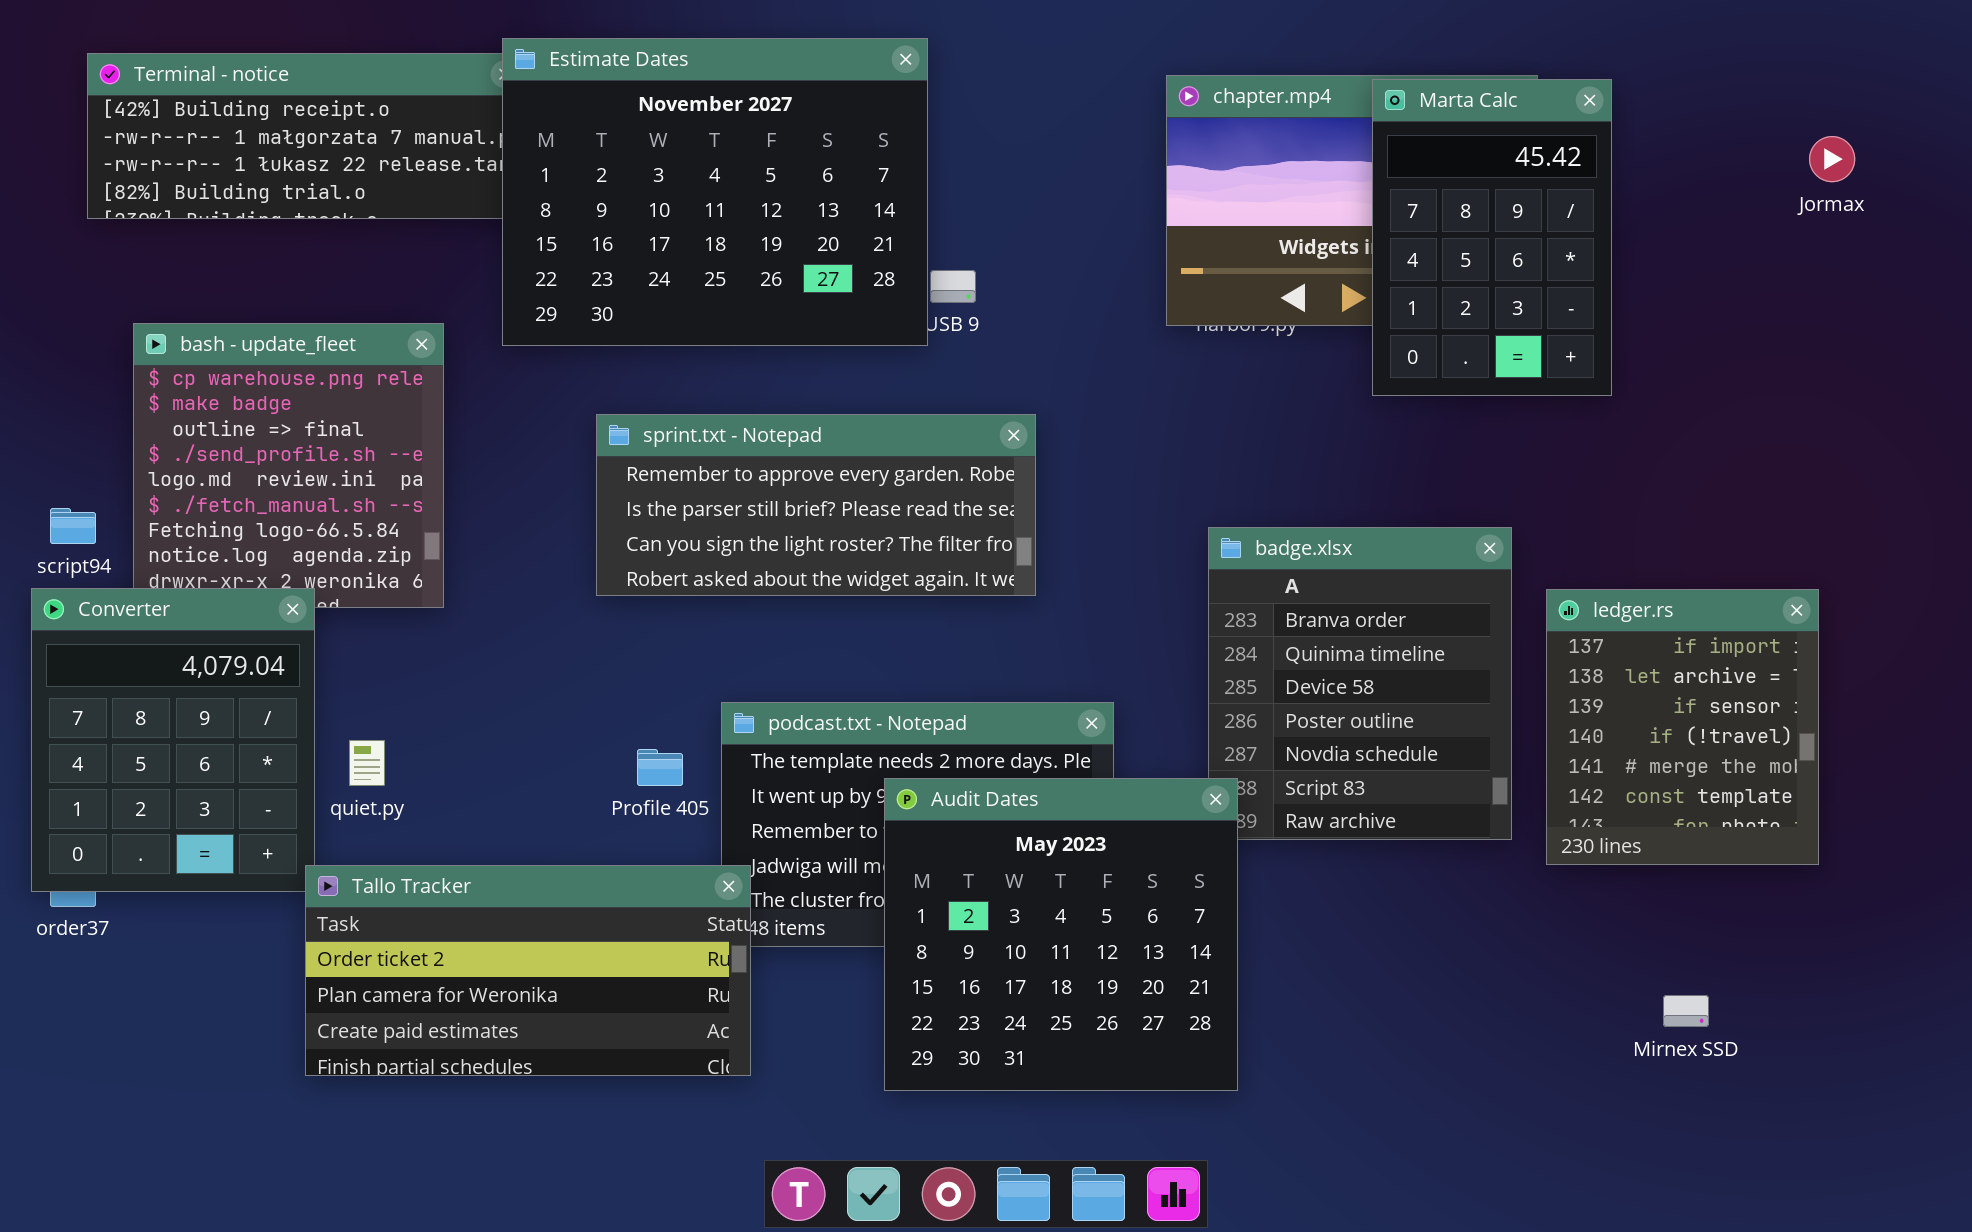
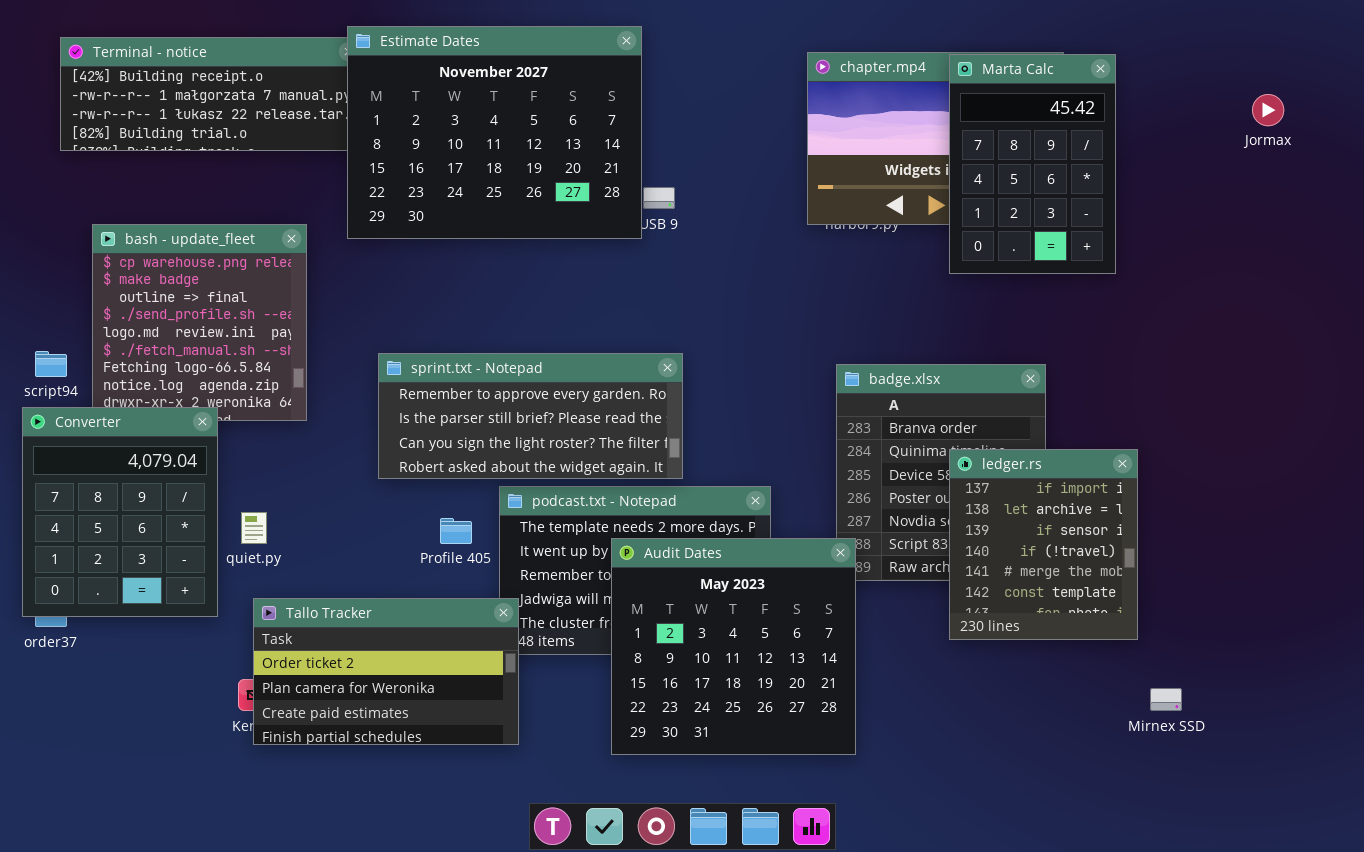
sprint.txt - Notepad: [596,414,1036,596] -> [378,353,683,479], moved
ledger.rs: [1546,589,1819,865] -> [949,449,1138,640], moved
Tallo Tracker: [305,865,751,1076] -> [253,598,519,745], resized

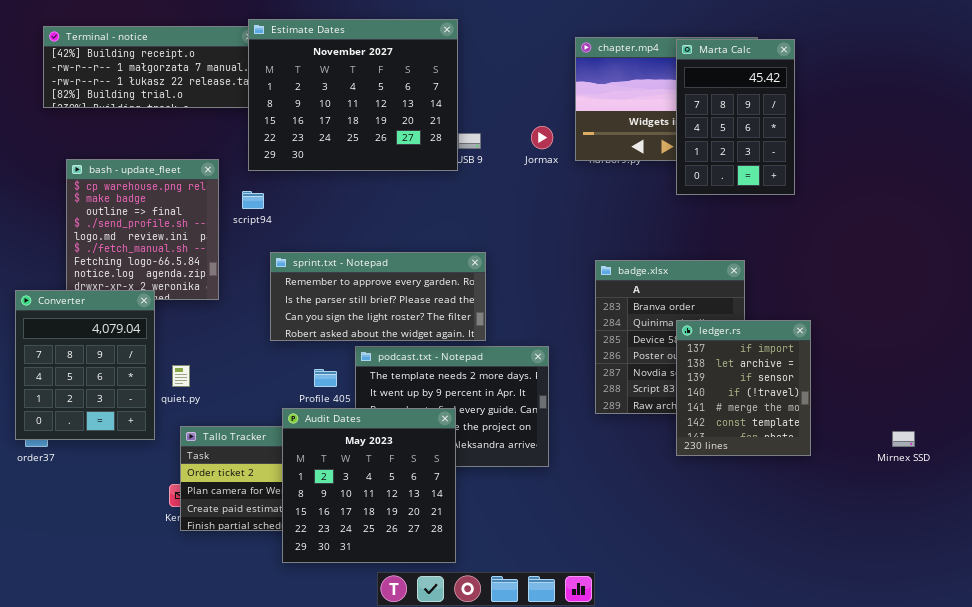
Jormax: [1252,94,1284,126] -> [531,126,553,149], moved
script94: [35,351,67,377] -> [242,191,264,209], moved
Audit Dates: [611,538,856,755] -> [282,408,456,563], moved
Mirnex SSD: [1150,688,1182,711] -> [892,431,915,447], moved

